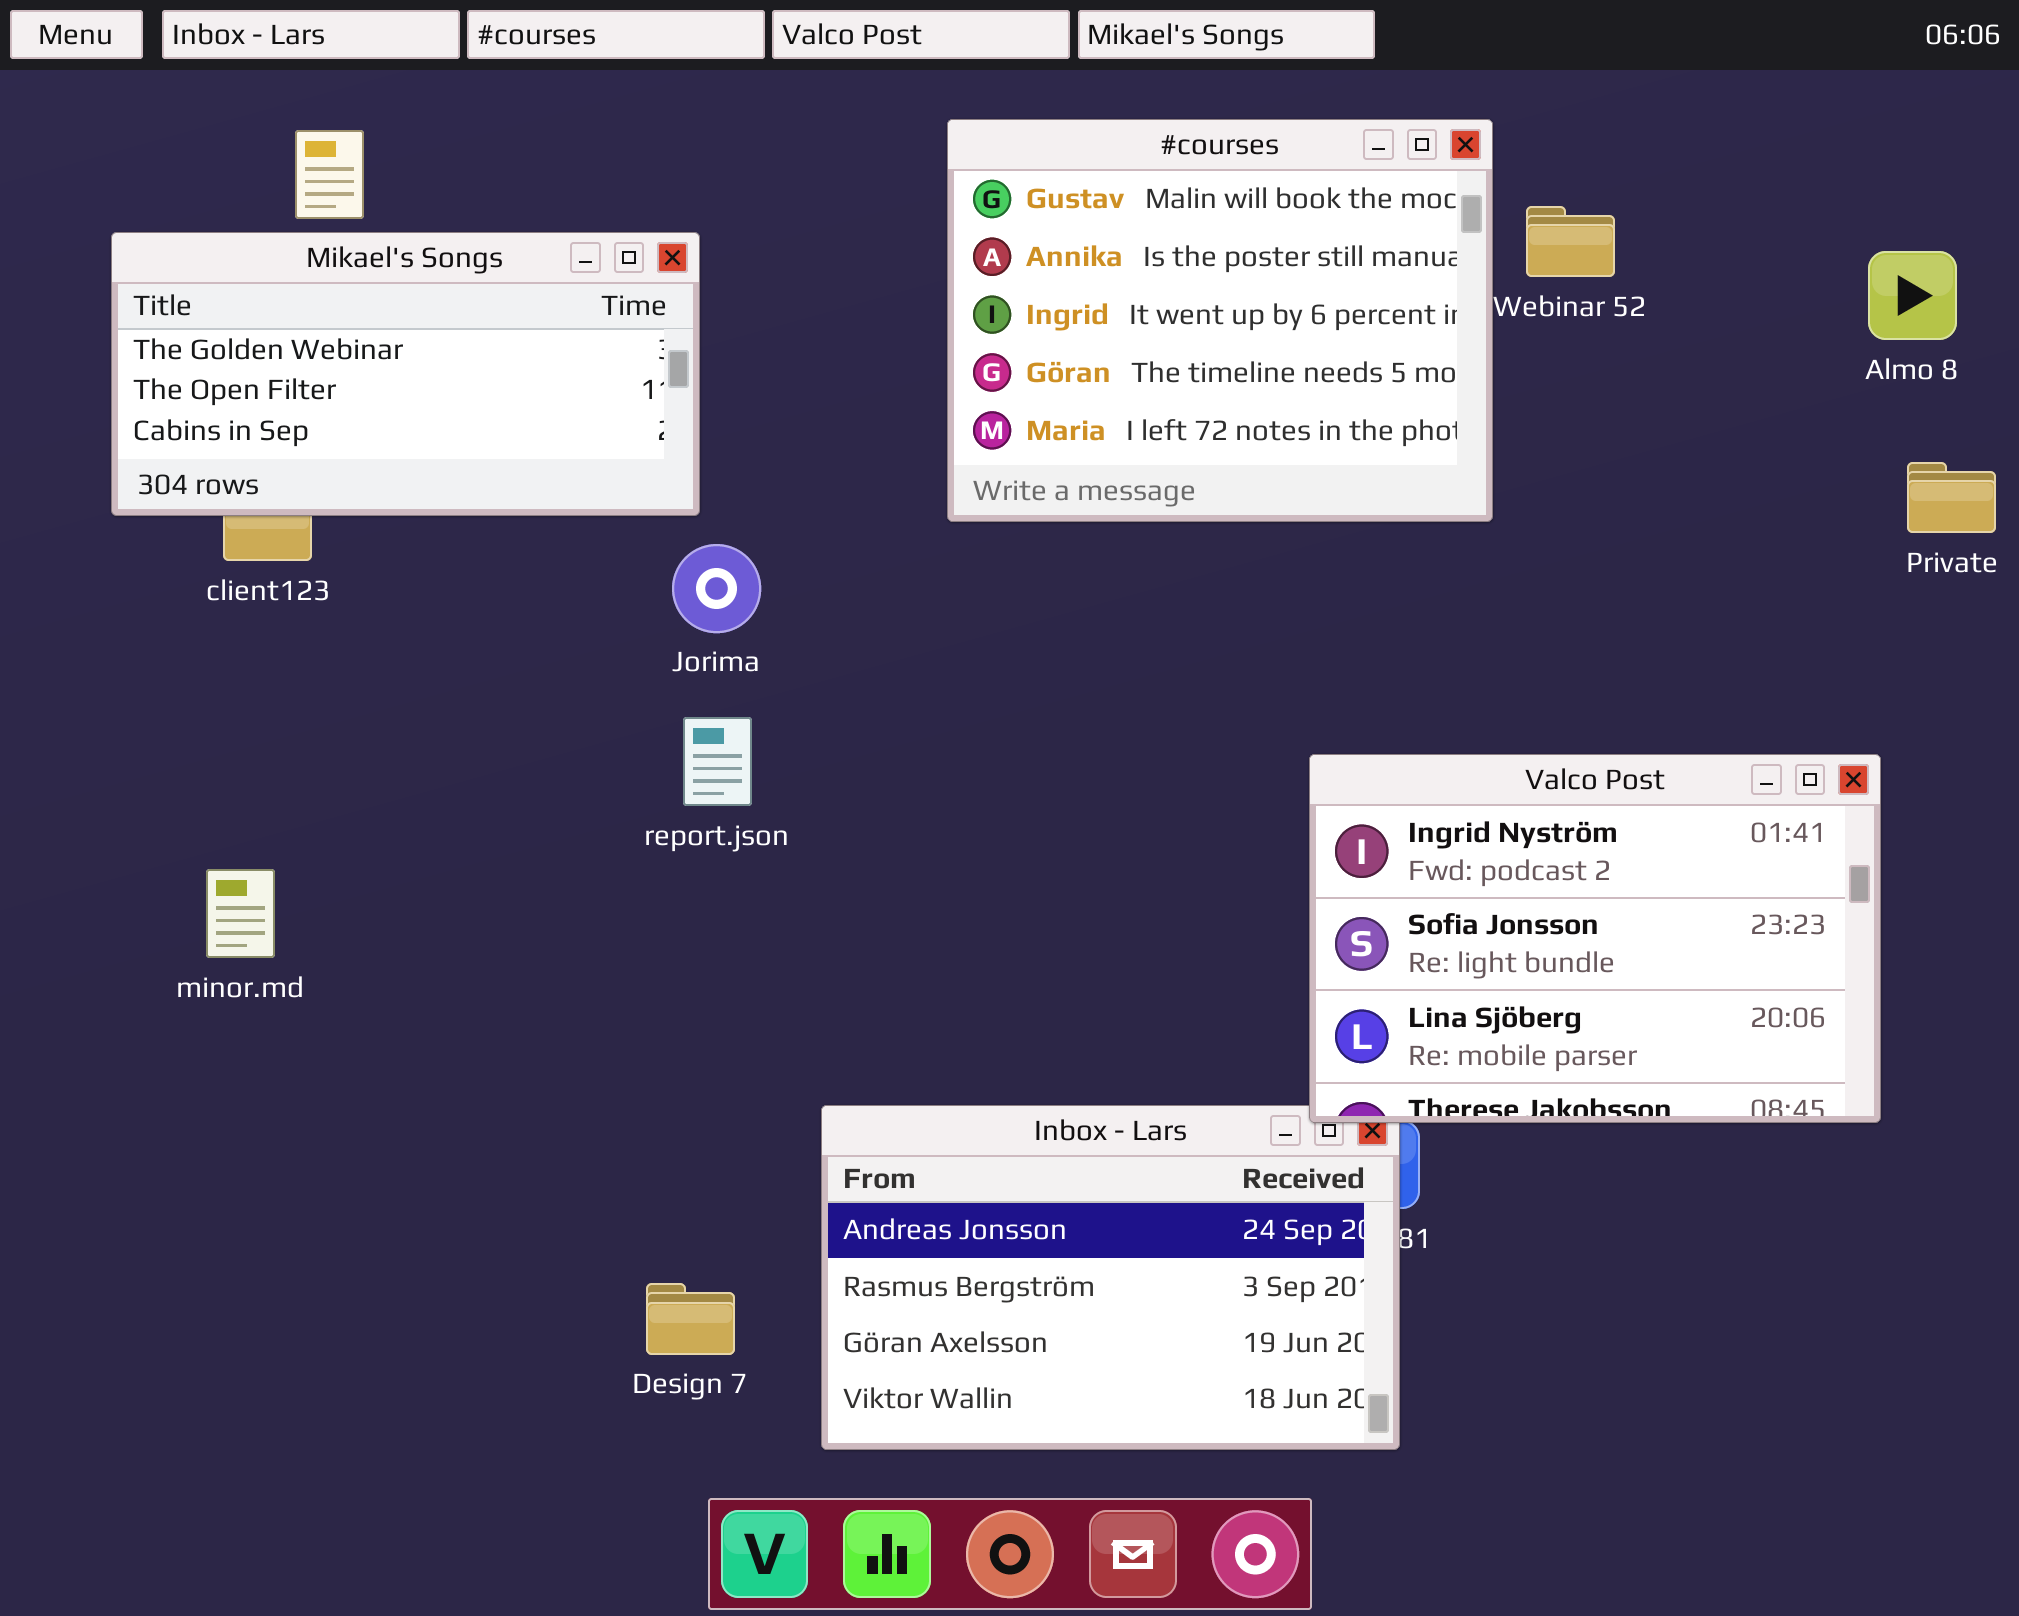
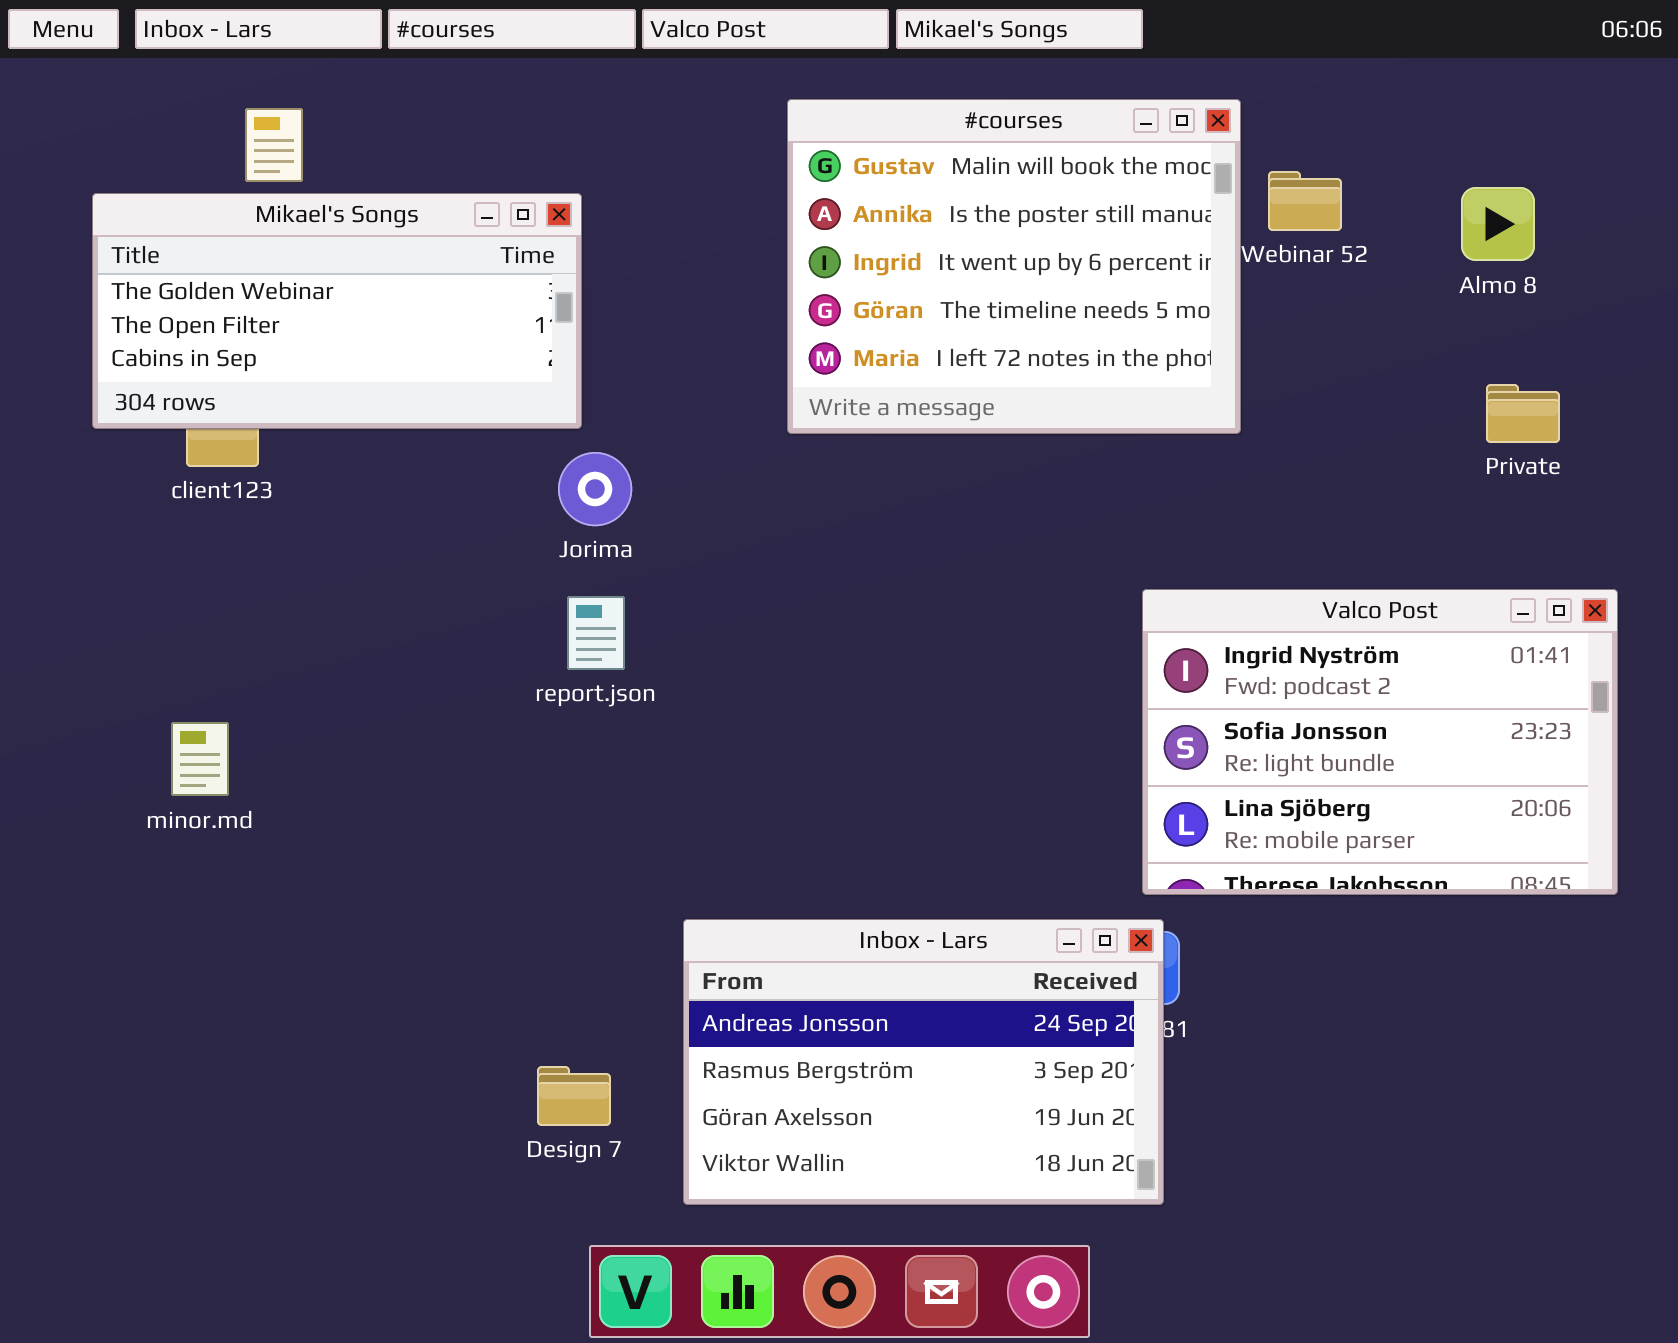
Almo 8: [1868,251,1957,340] -> [1461,187,1535,261], moved
Private: [1907,462,1996,533] -> [1486,384,1560,443], moved
Valco Post: [1309,754,1881,1123] -> [1142,589,1618,895], moved

